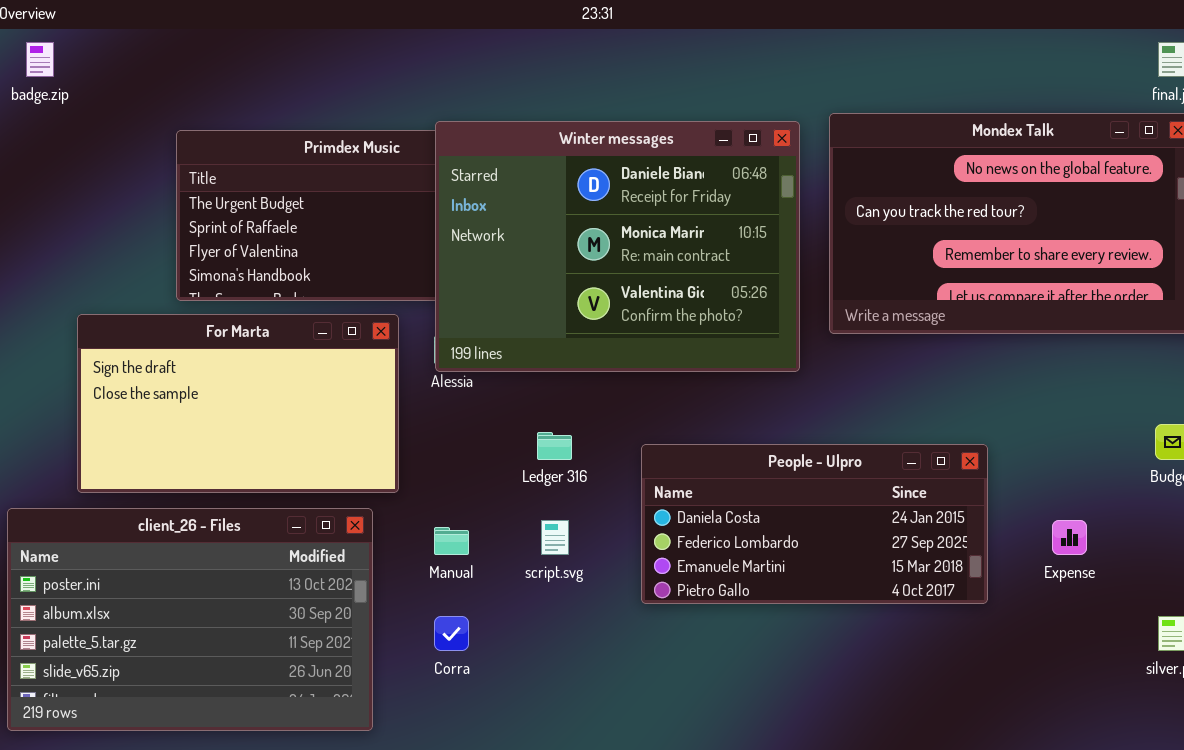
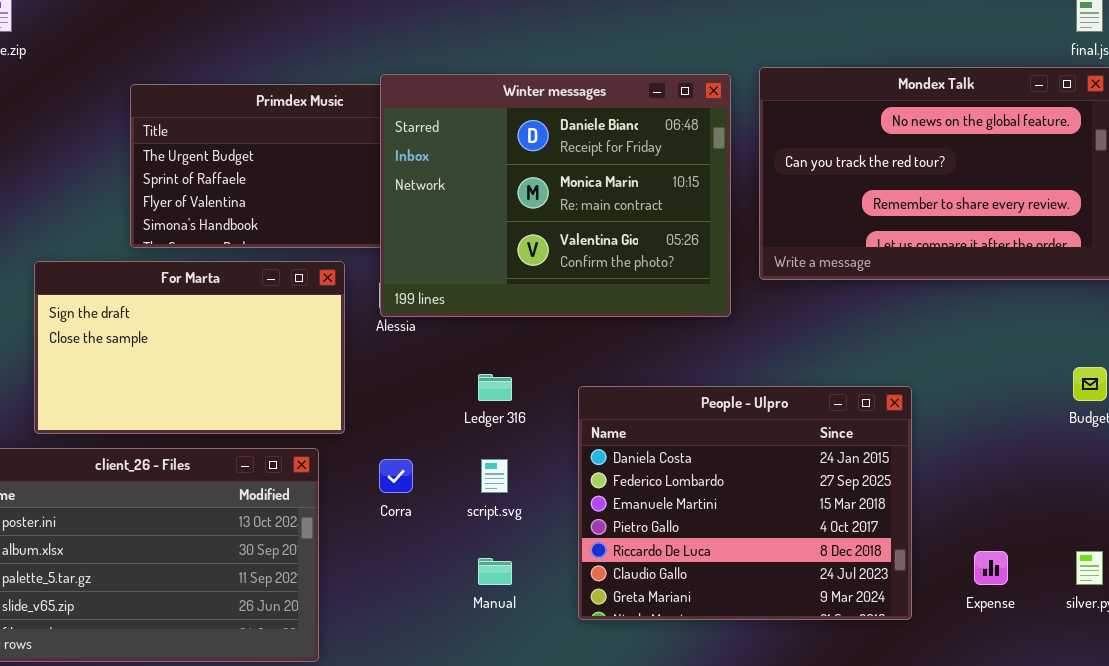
People - Ulpro: [641,444,988,604] -> [578,386,912,620], resized
Expense: [1052,520,1087,555] -> [974,551,1008,585], moved
Manual: [434,527,469,555] -> [478,558,512,585], moved
Corra: [434,616,469,651] -> [379,459,413,493], moved

